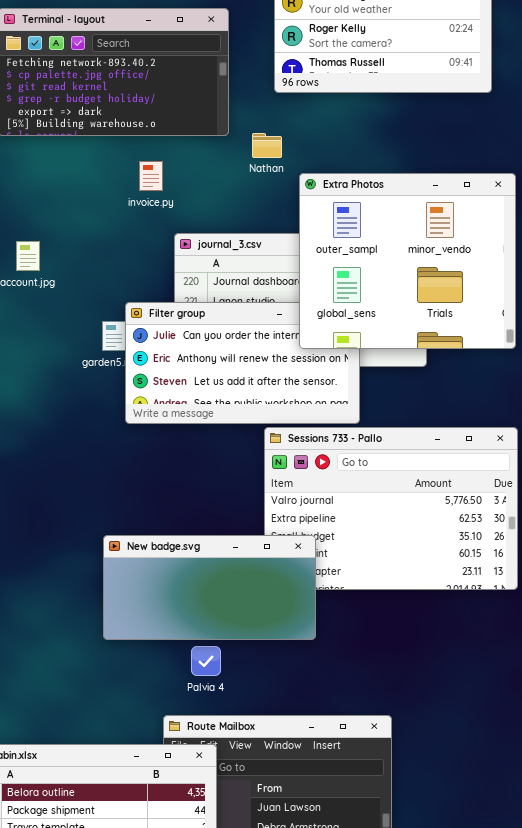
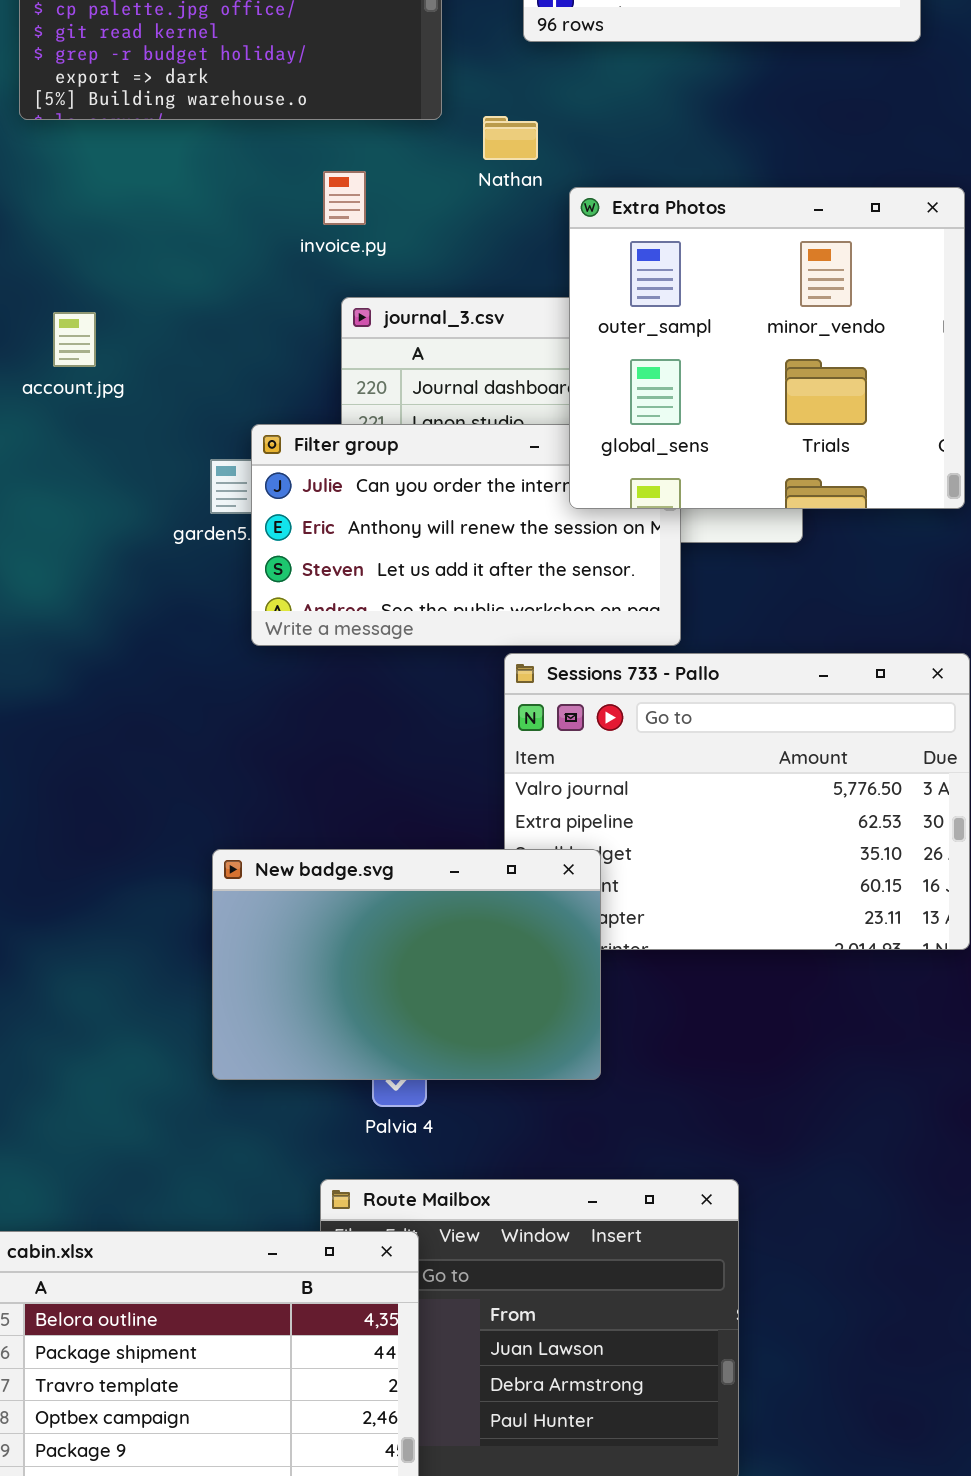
invoice.py: [139,161,163,191] -> [323,171,366,225], moved
New badge.svg: [103,535,316,640] -> [212,849,601,1080], resized

